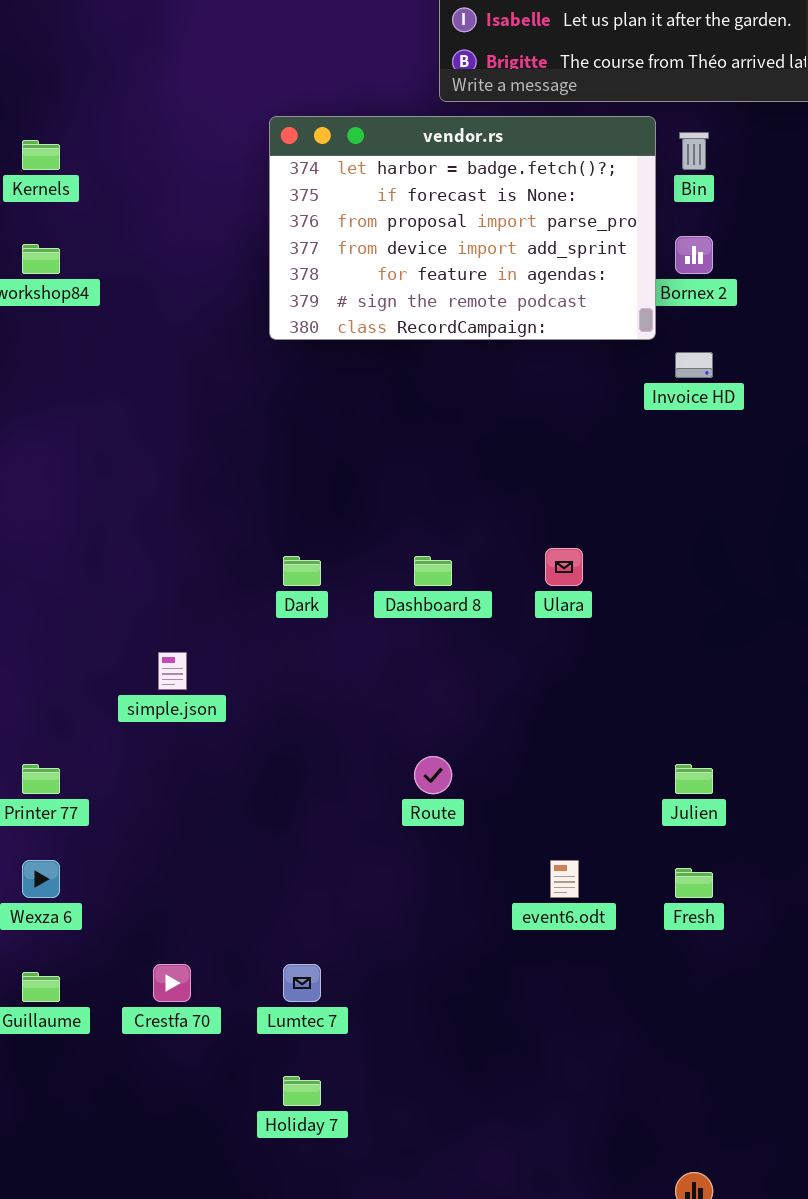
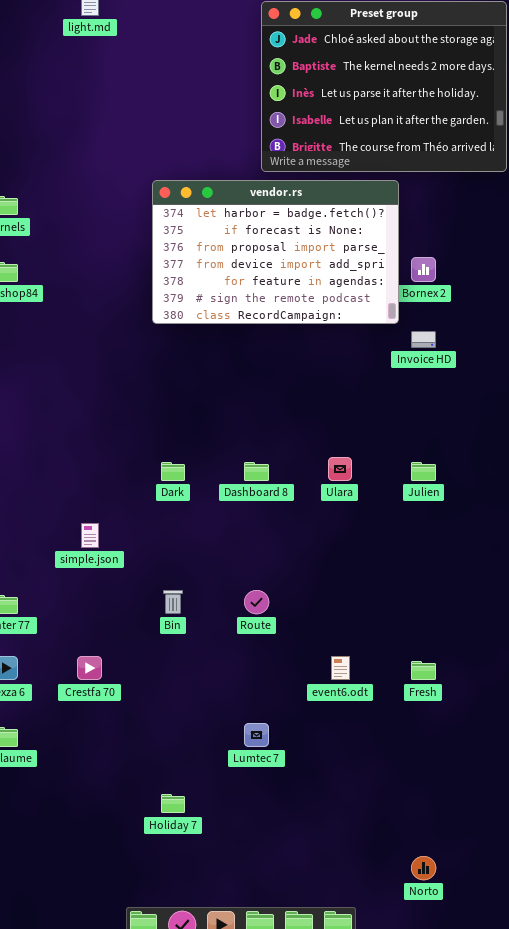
Bin: [679,132,709,170] -> [163,590,183,614], moved
Julien: [675,764,713,794] -> [411,462,436,481], moved
Crestfa 70: [153,964,191,1002] -> [77,656,102,680], moved
Lumtec 7: [283,964,321,1002] -> [244,723,269,747], moved

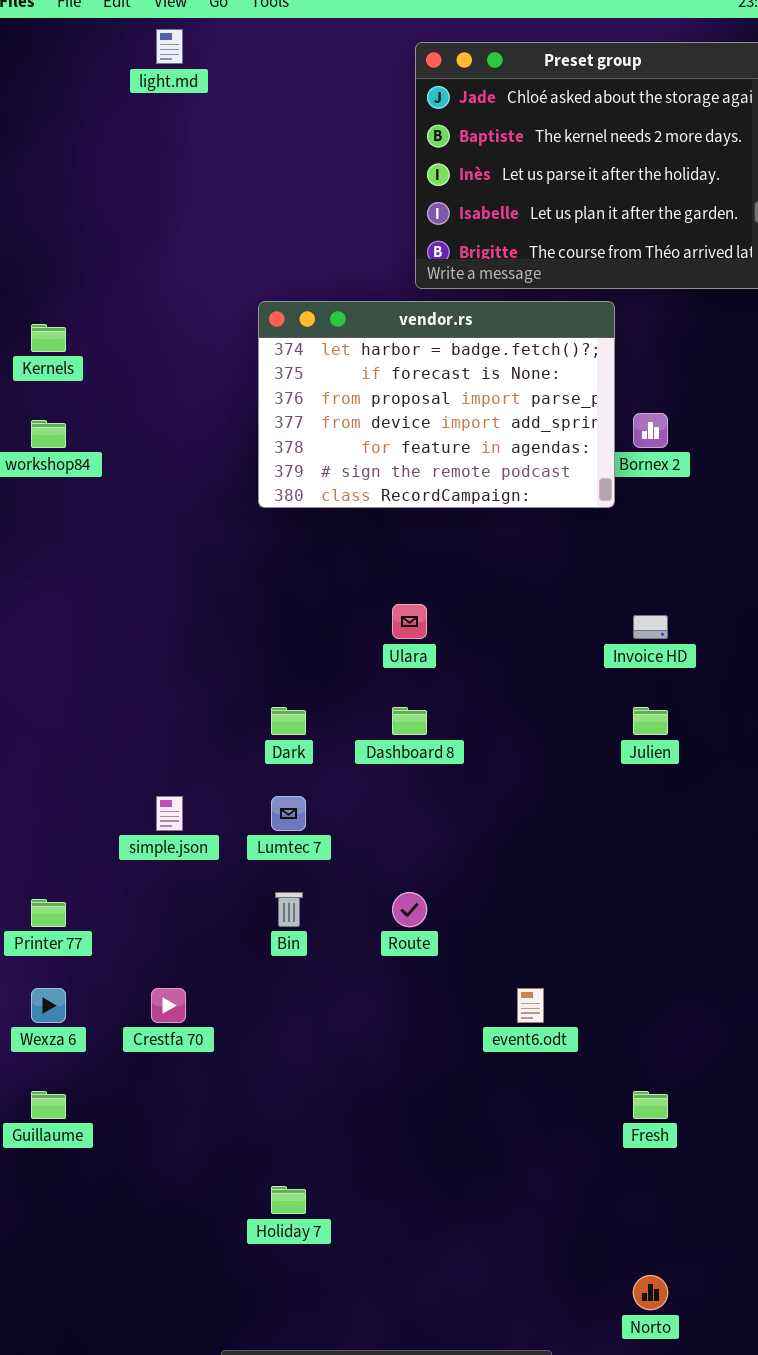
Invoice HD: [411,331,436,348] -> [633,615,668,639], moved
Ulara: [328,457,352,481] -> [392,604,427,639], moved
Fresh: [411,661,436,680] -> [633,1091,668,1119], moved
Lumtec 7: [244,723,269,747] -> [271,796,306,831], moved

